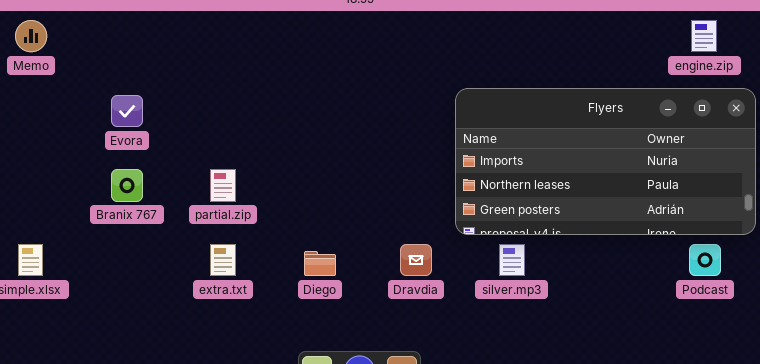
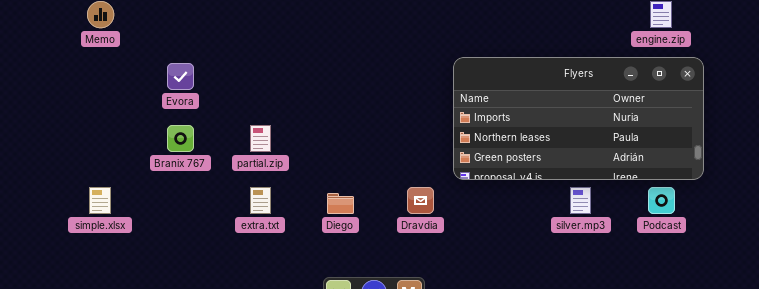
silver.mp3: [499,244,525,276] -> [570,187,591,214], moved

